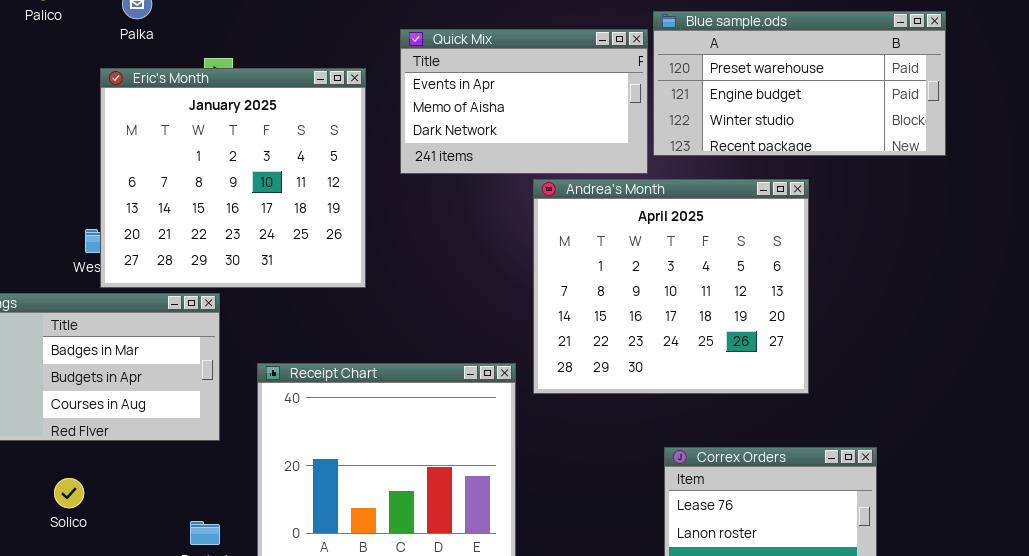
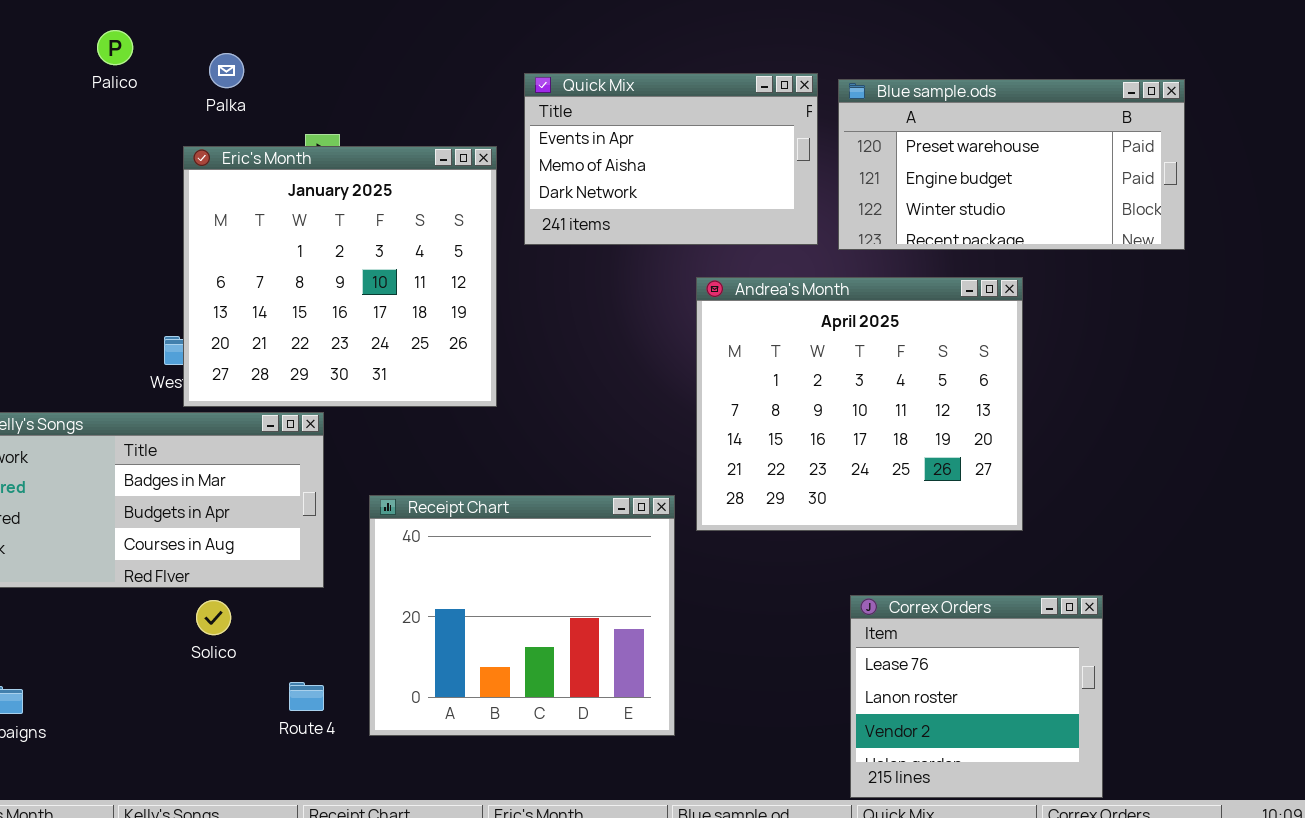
Quick Mix: [400,29,648,174] -> [524,73,818,245], moved
Solico: [54,478,84,508] -> [196,600,231,635], moved

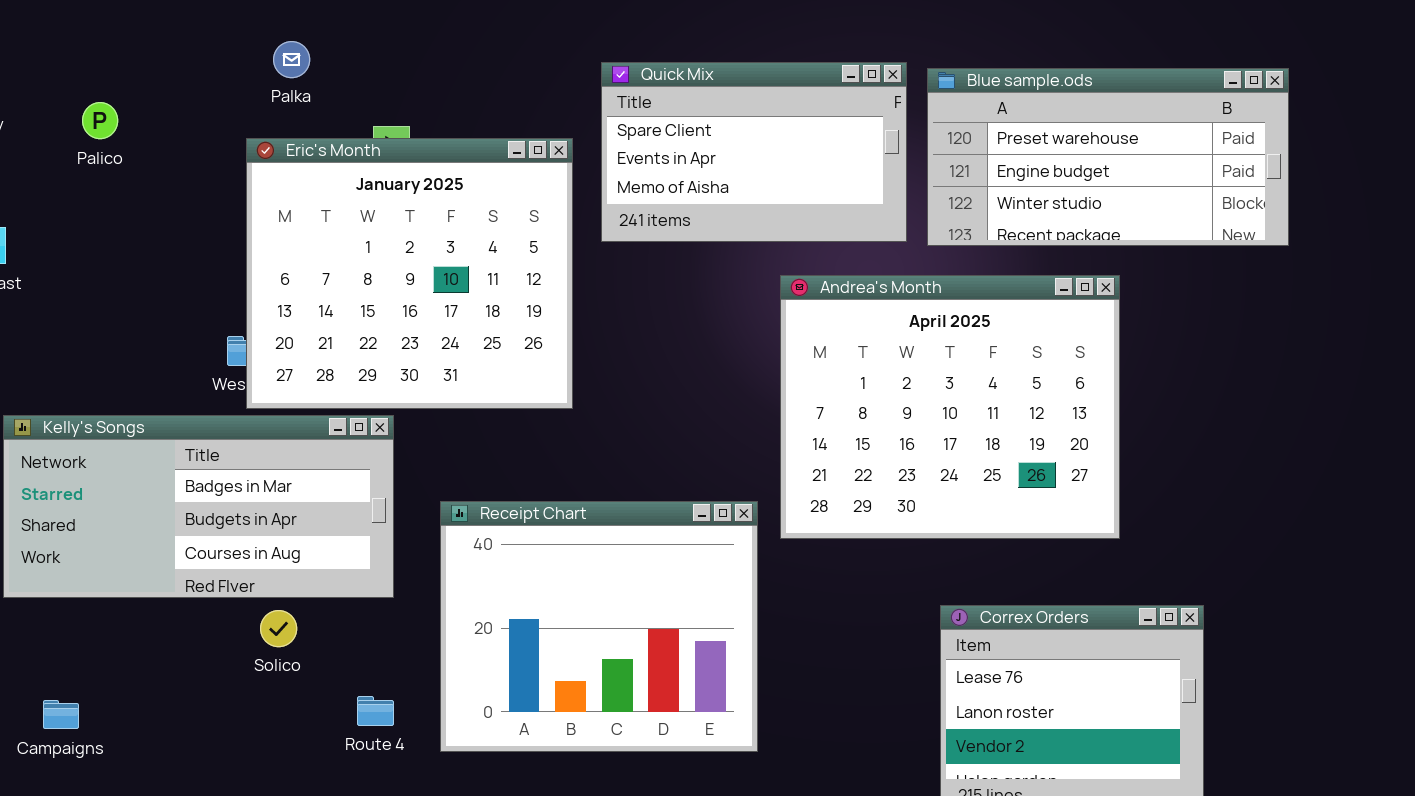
Palico: [97,30,133,65] -> [82,102,118,139], moved
Quick Mix: [524,73,818,245] -> [601,62,907,242], scrolled up 1 row

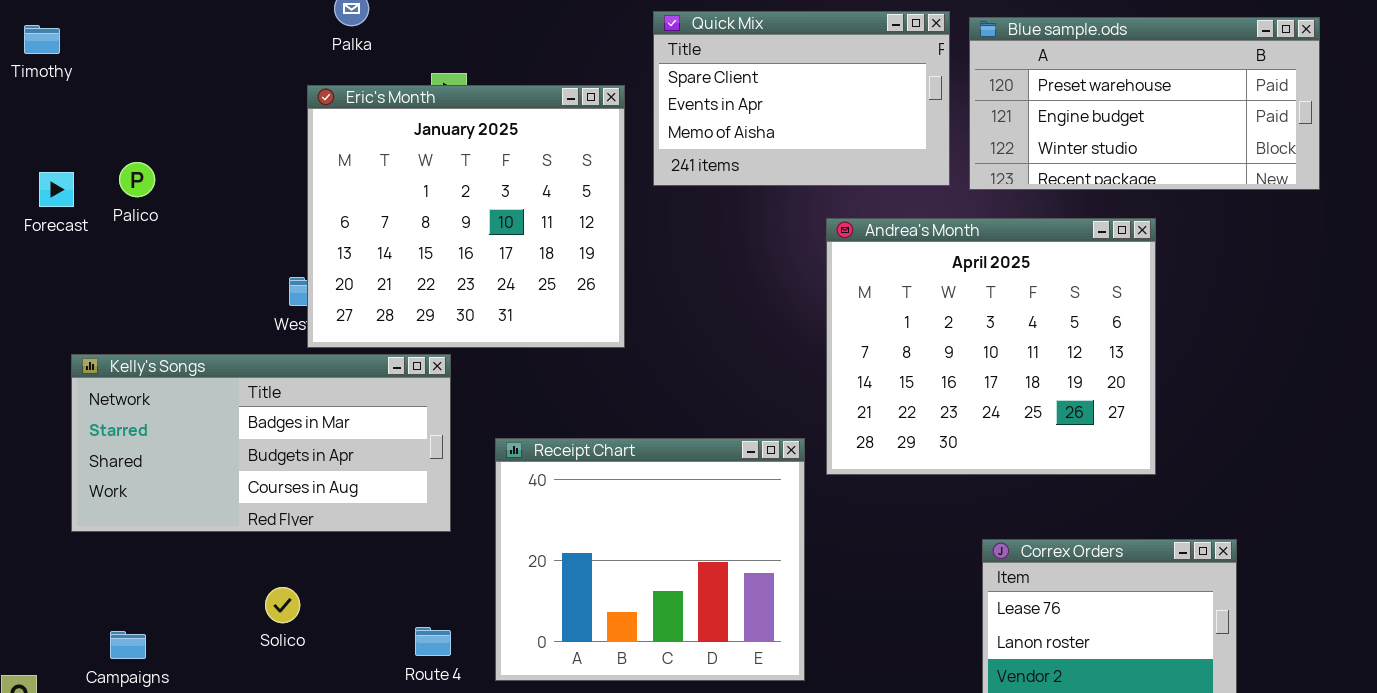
Palico: [82,102,118,139] -> [119,162,155,197], moved
Solico: [260,610,297,647] -> [265,587,300,623], moved

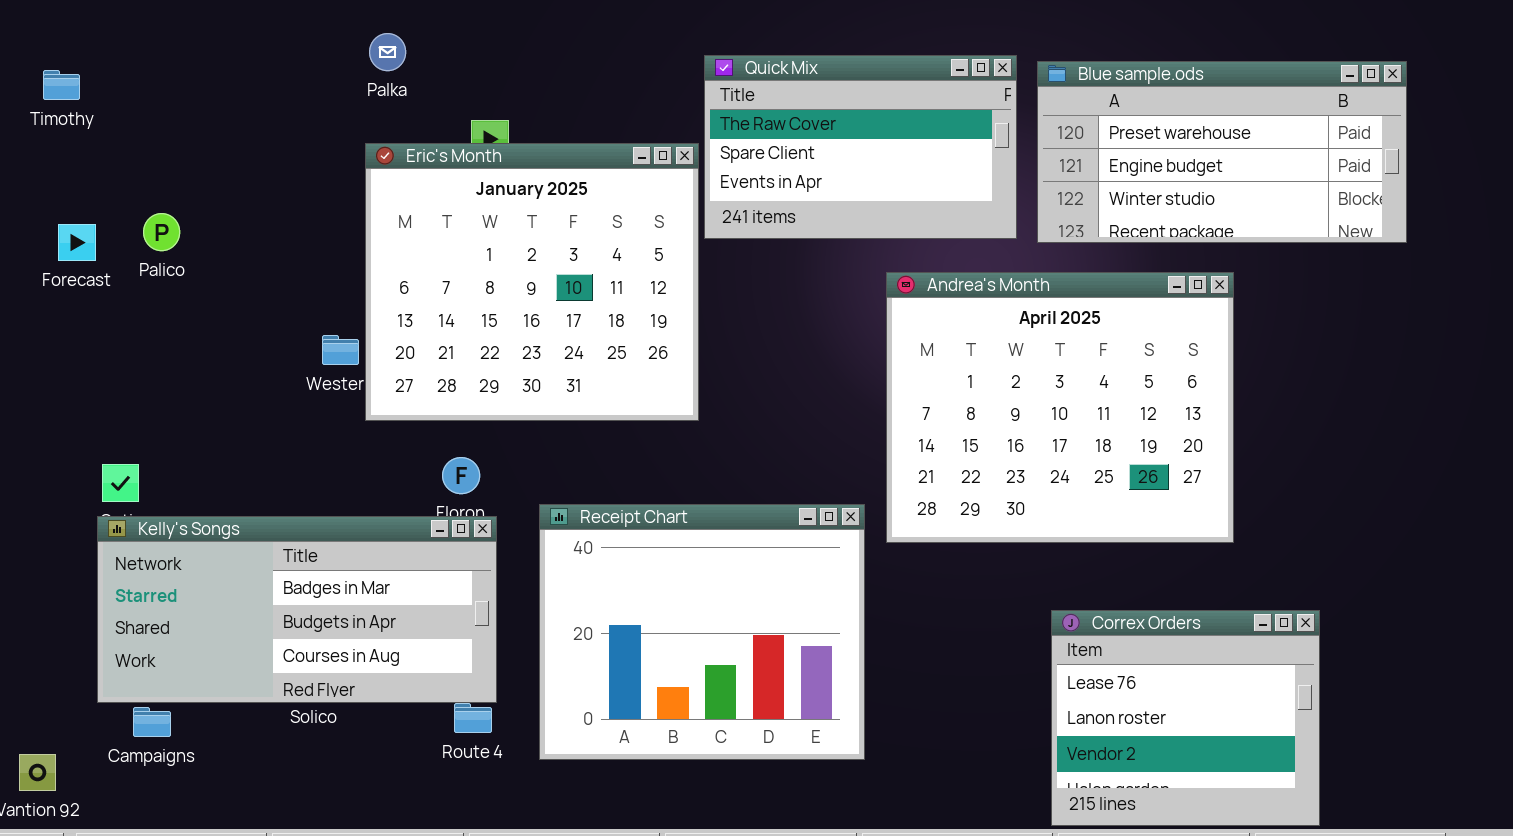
Quick Mix: [653,11,950,186] -> [704,55,1017,239], scrolled up 1 row
Eric's Month: [307,85,625,348] -> [365,143,699,421], moved
Kelly's Songs: [71,354,451,532] -> [97,516,497,703], moved

